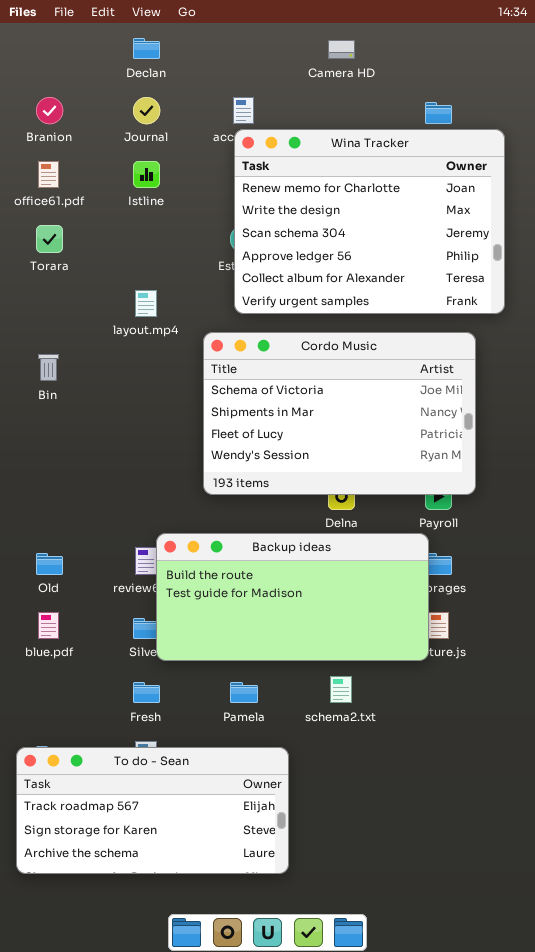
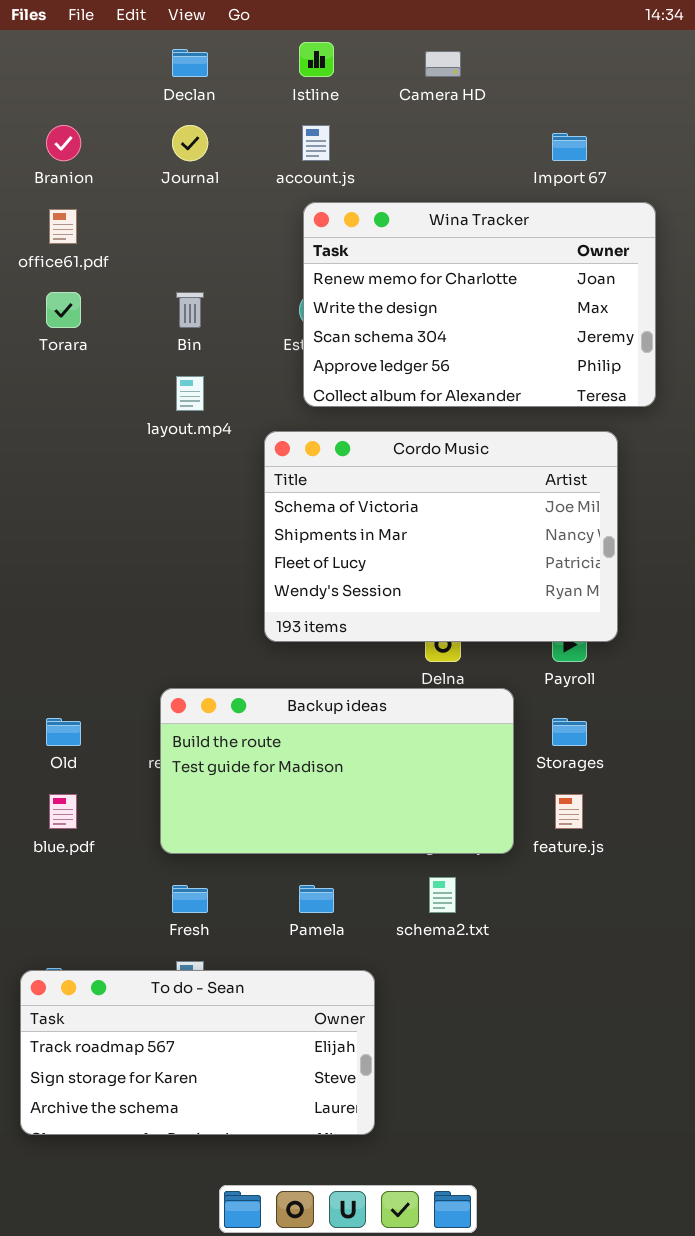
Wina Tracker: [234,129,505,314] -> [303,202,656,407], resized
Istline: [133,161,160,188] -> [299,42,334,77], moved
Bin: [38,354,59,381] -> [176,292,204,328], moved
Backup ideas: [156,533,429,661] -> [160,688,514,854], moved

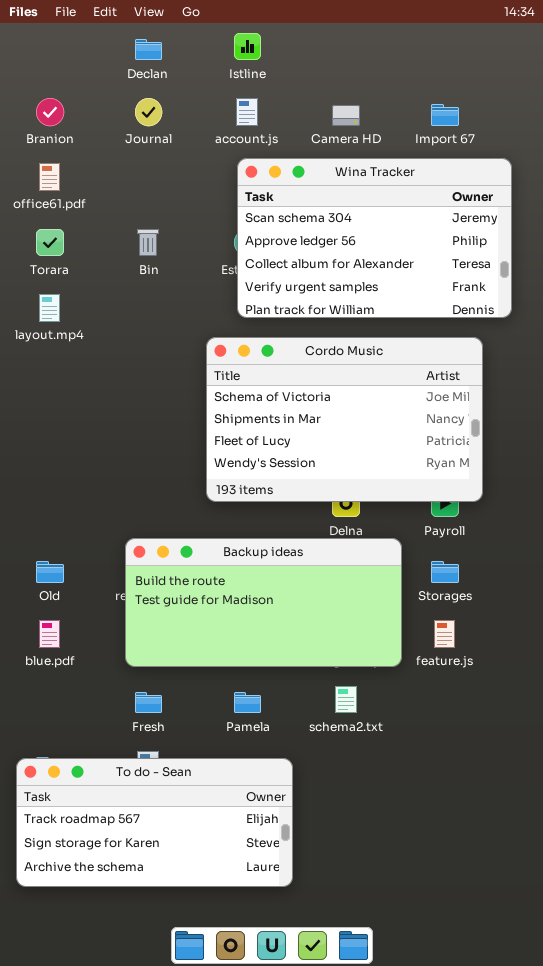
Camera HD: [425,51,461,77] -> [332,105,360,126], moved
Wina Tracker: [303,202,656,407] -> [237,158,512,318], scrolled down 2 rows
layout.mp4: [176,376,204,411] -> [39,294,60,322], moved

